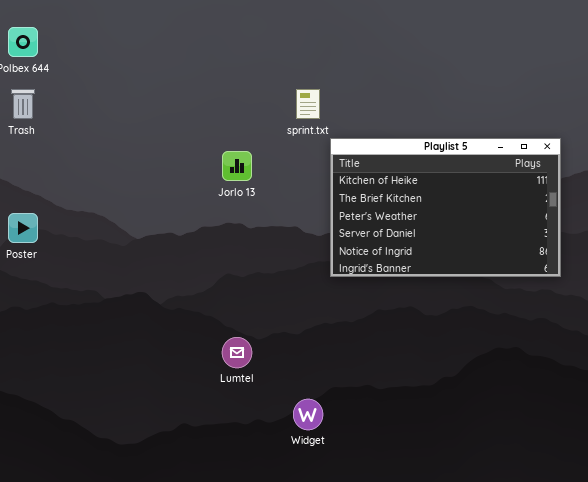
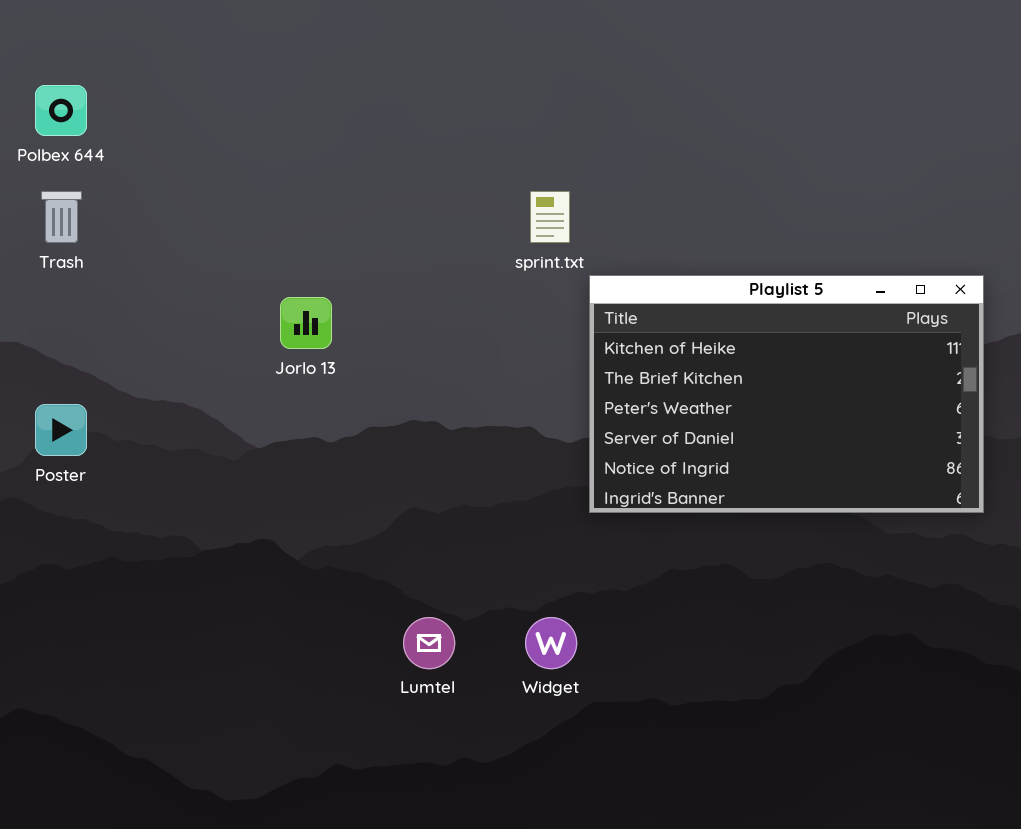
Jorlo 13: [222,151,252,181] -> [280,297,332,349], moved
Widget: [293,399,323,430] -> [525,617,577,669], moved

